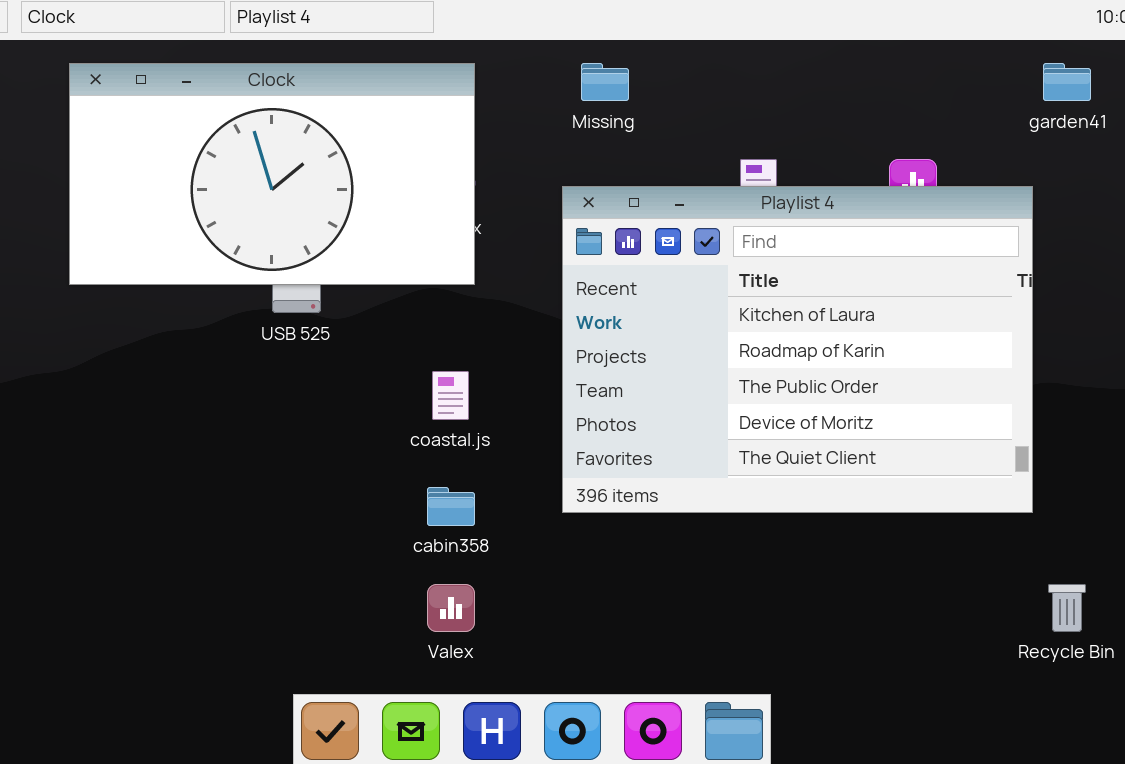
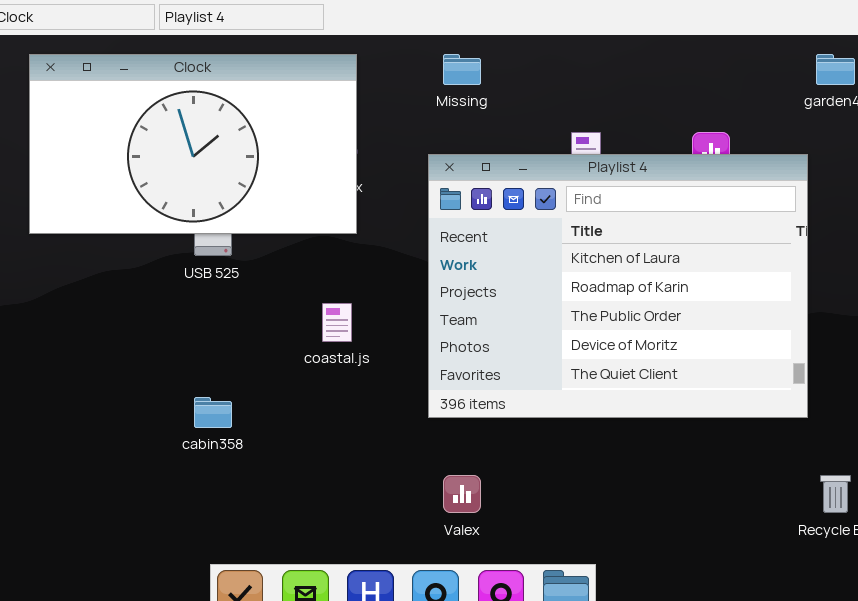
cabin358: [427,487,475,526] -> [194,397,232,428], moved
Valex: [427,584,475,632] -> [443,475,481,513], moved

